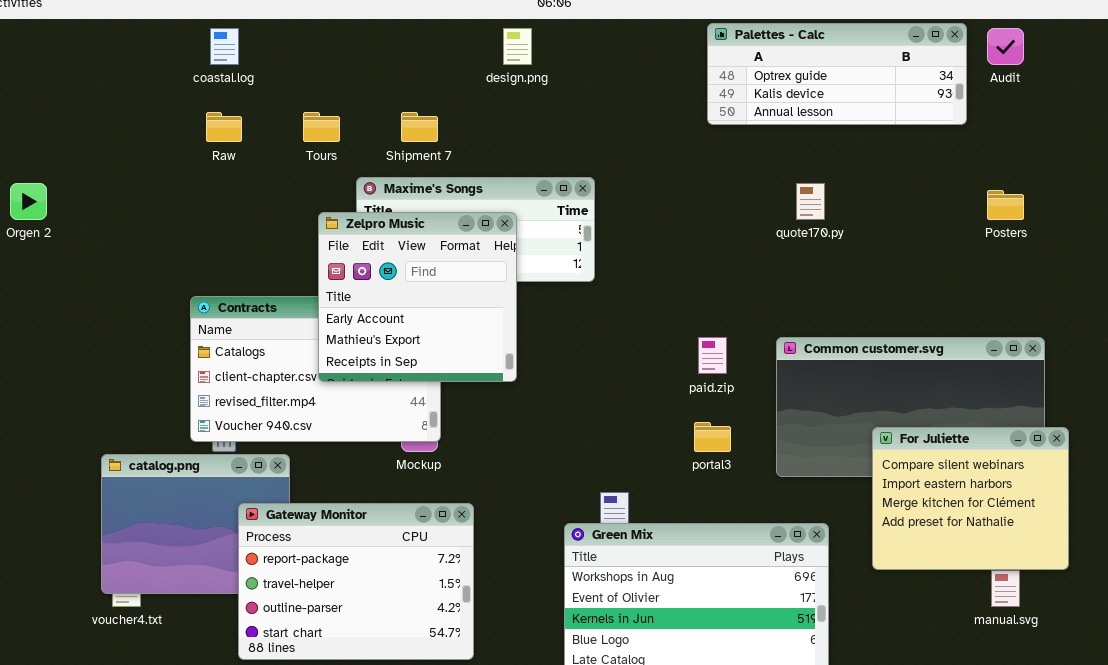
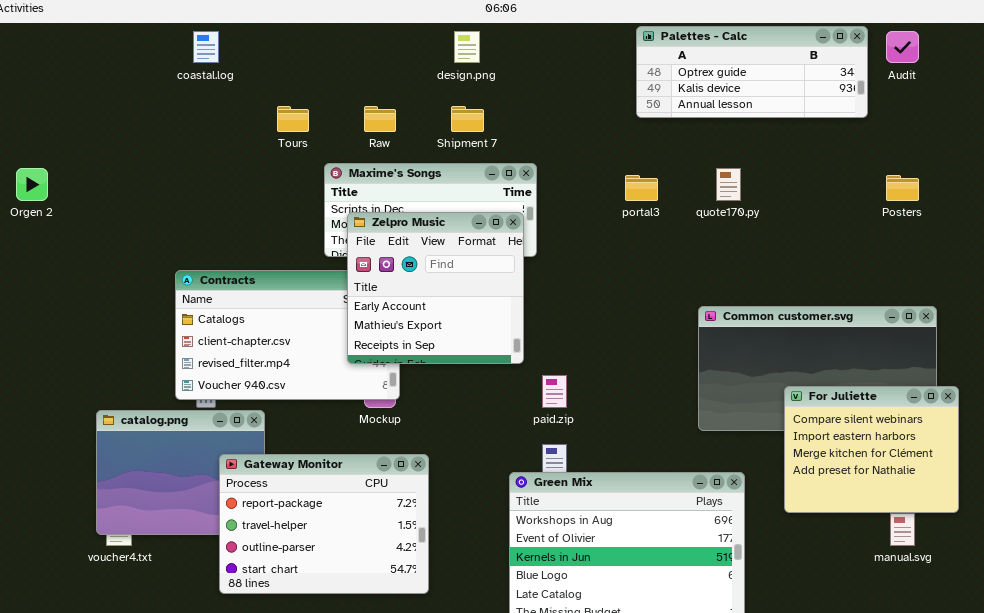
Raw: [206,112,242,142] -> [364,106,396,132], moved
Shipment 7: [401,112,438,142] -> [451,106,484,132], moved
Zelpro Music: [318,212,517,382] -> [347,212,524,364], moved
paid.zip: [698,337,727,374] -> [542,375,567,408], moved
portal3: [694,422,731,452] -> [625,175,658,201], moved

